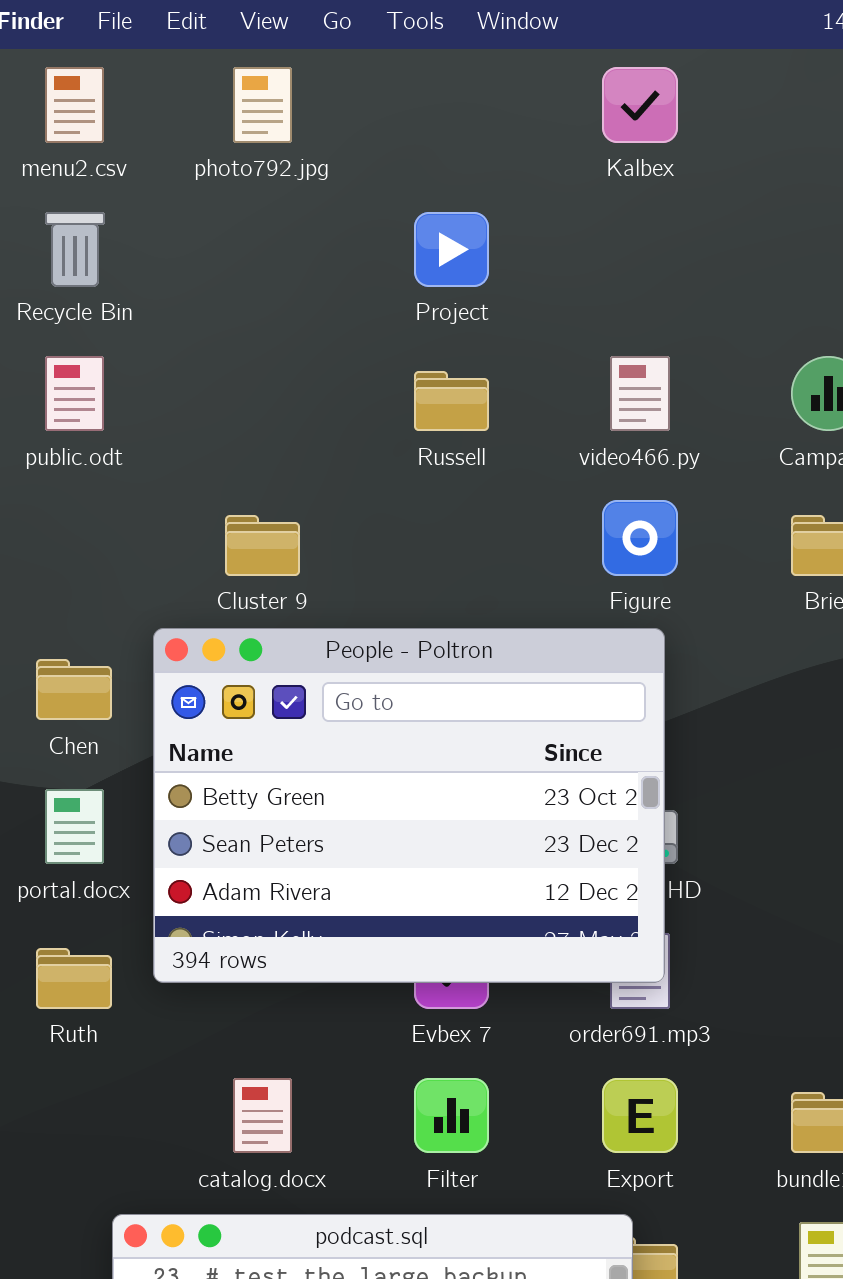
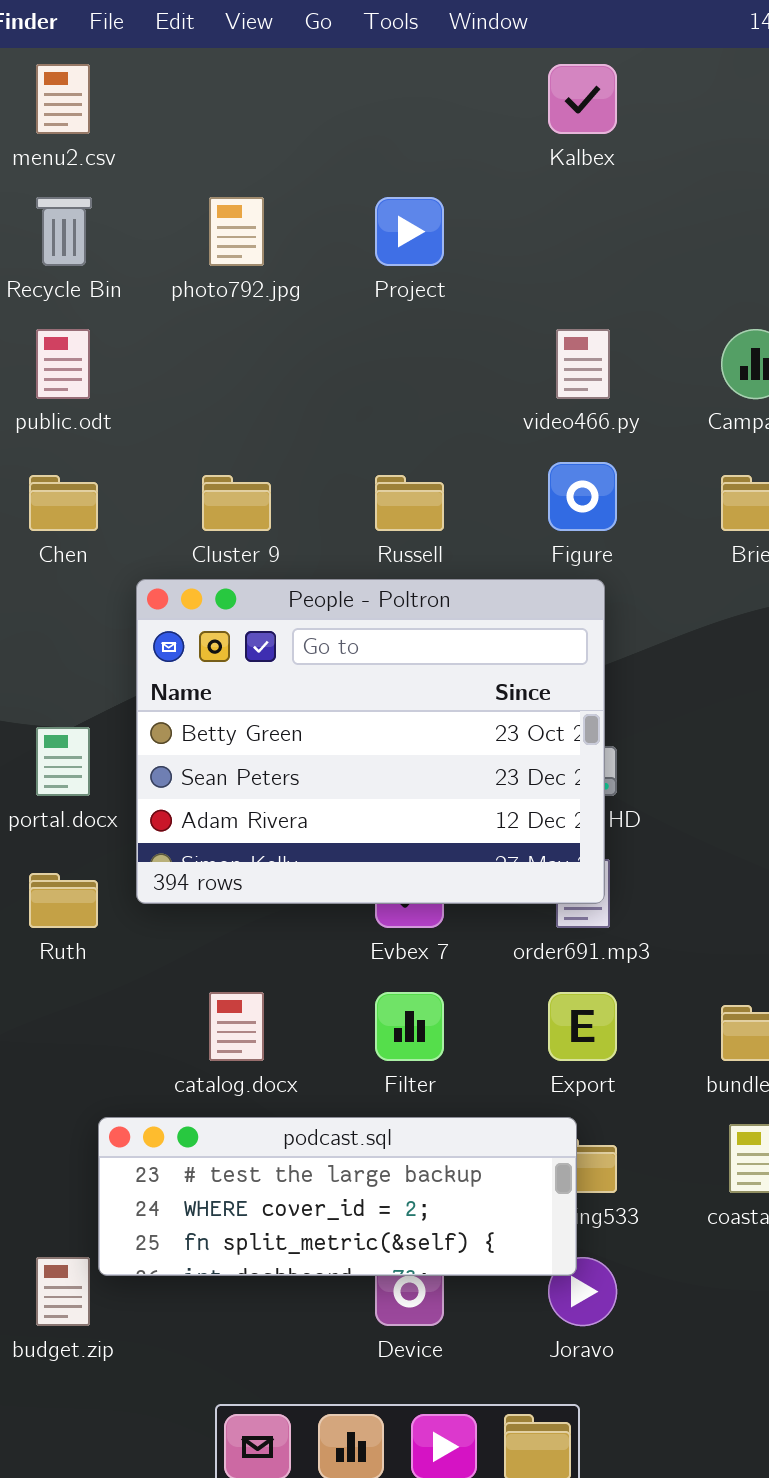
photo792.jpg: [233,67,292,143] -> [209,197,264,266], moved
Russell: [414,371,489,431] -> [375,475,444,531], moved
Chen: [36,659,112,720] -> [29,475,98,531], moved

